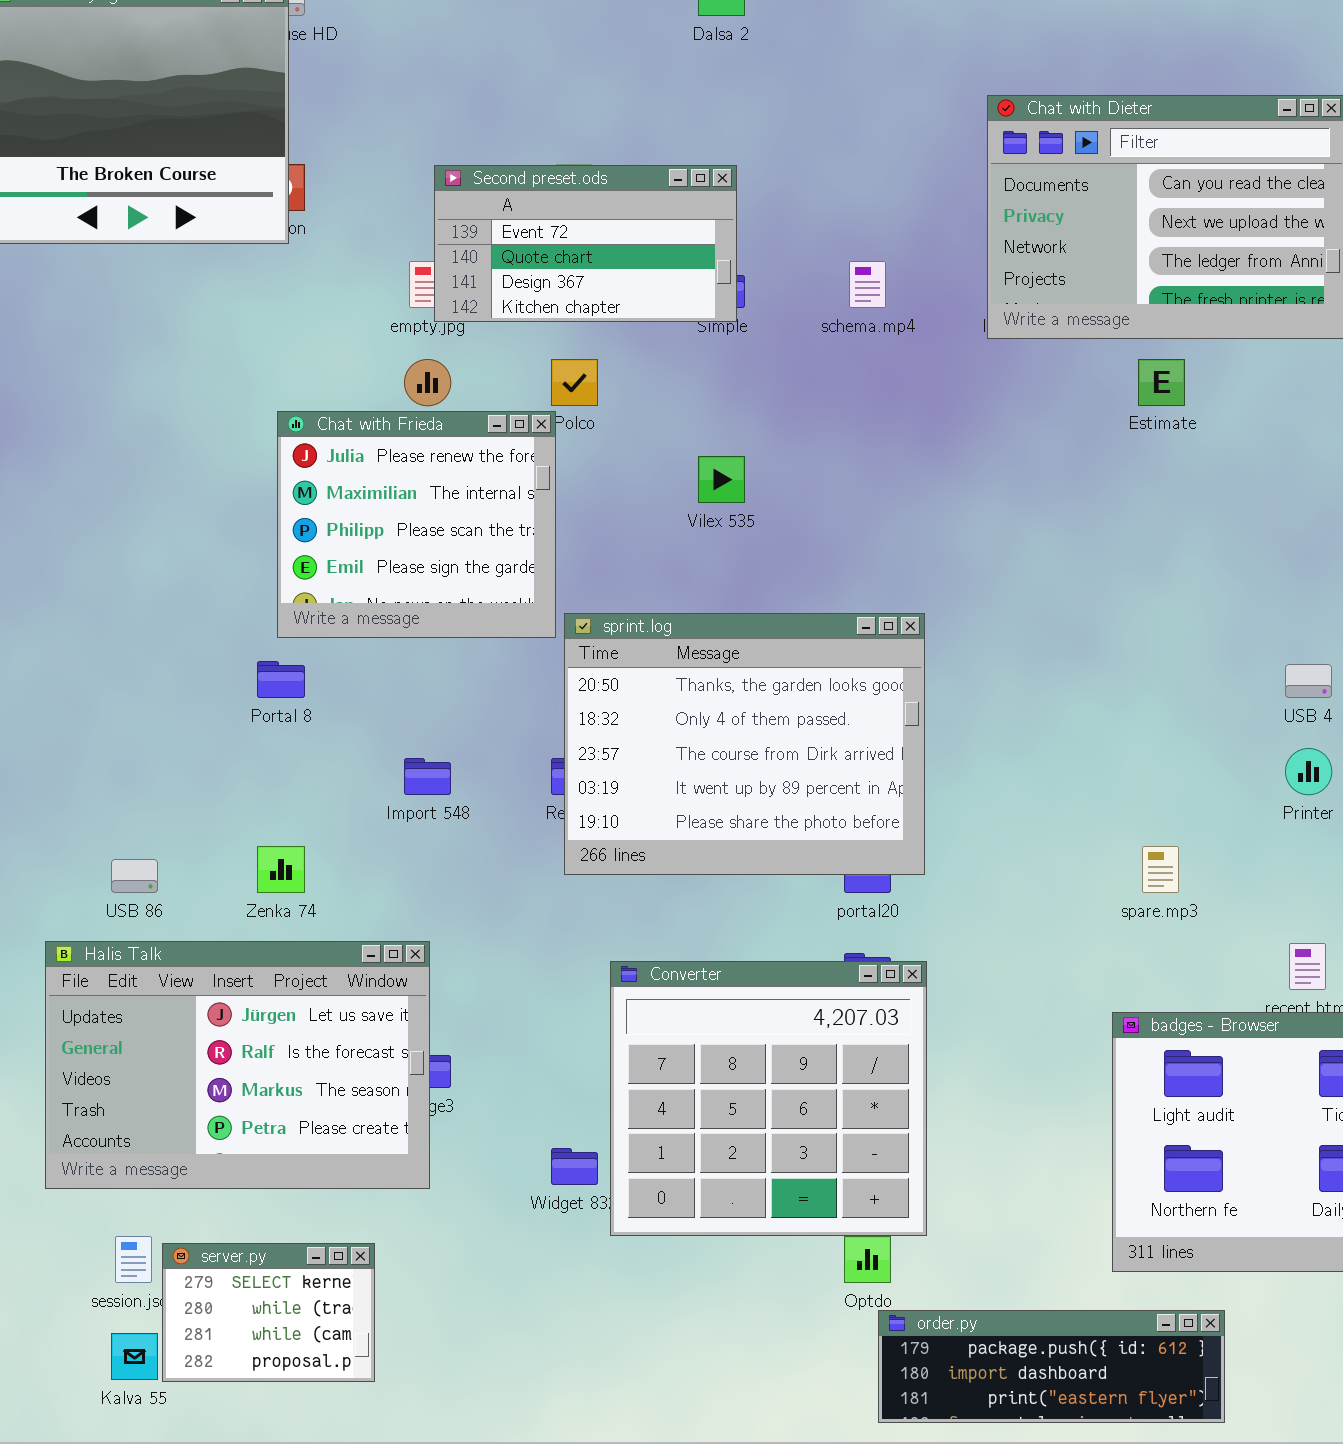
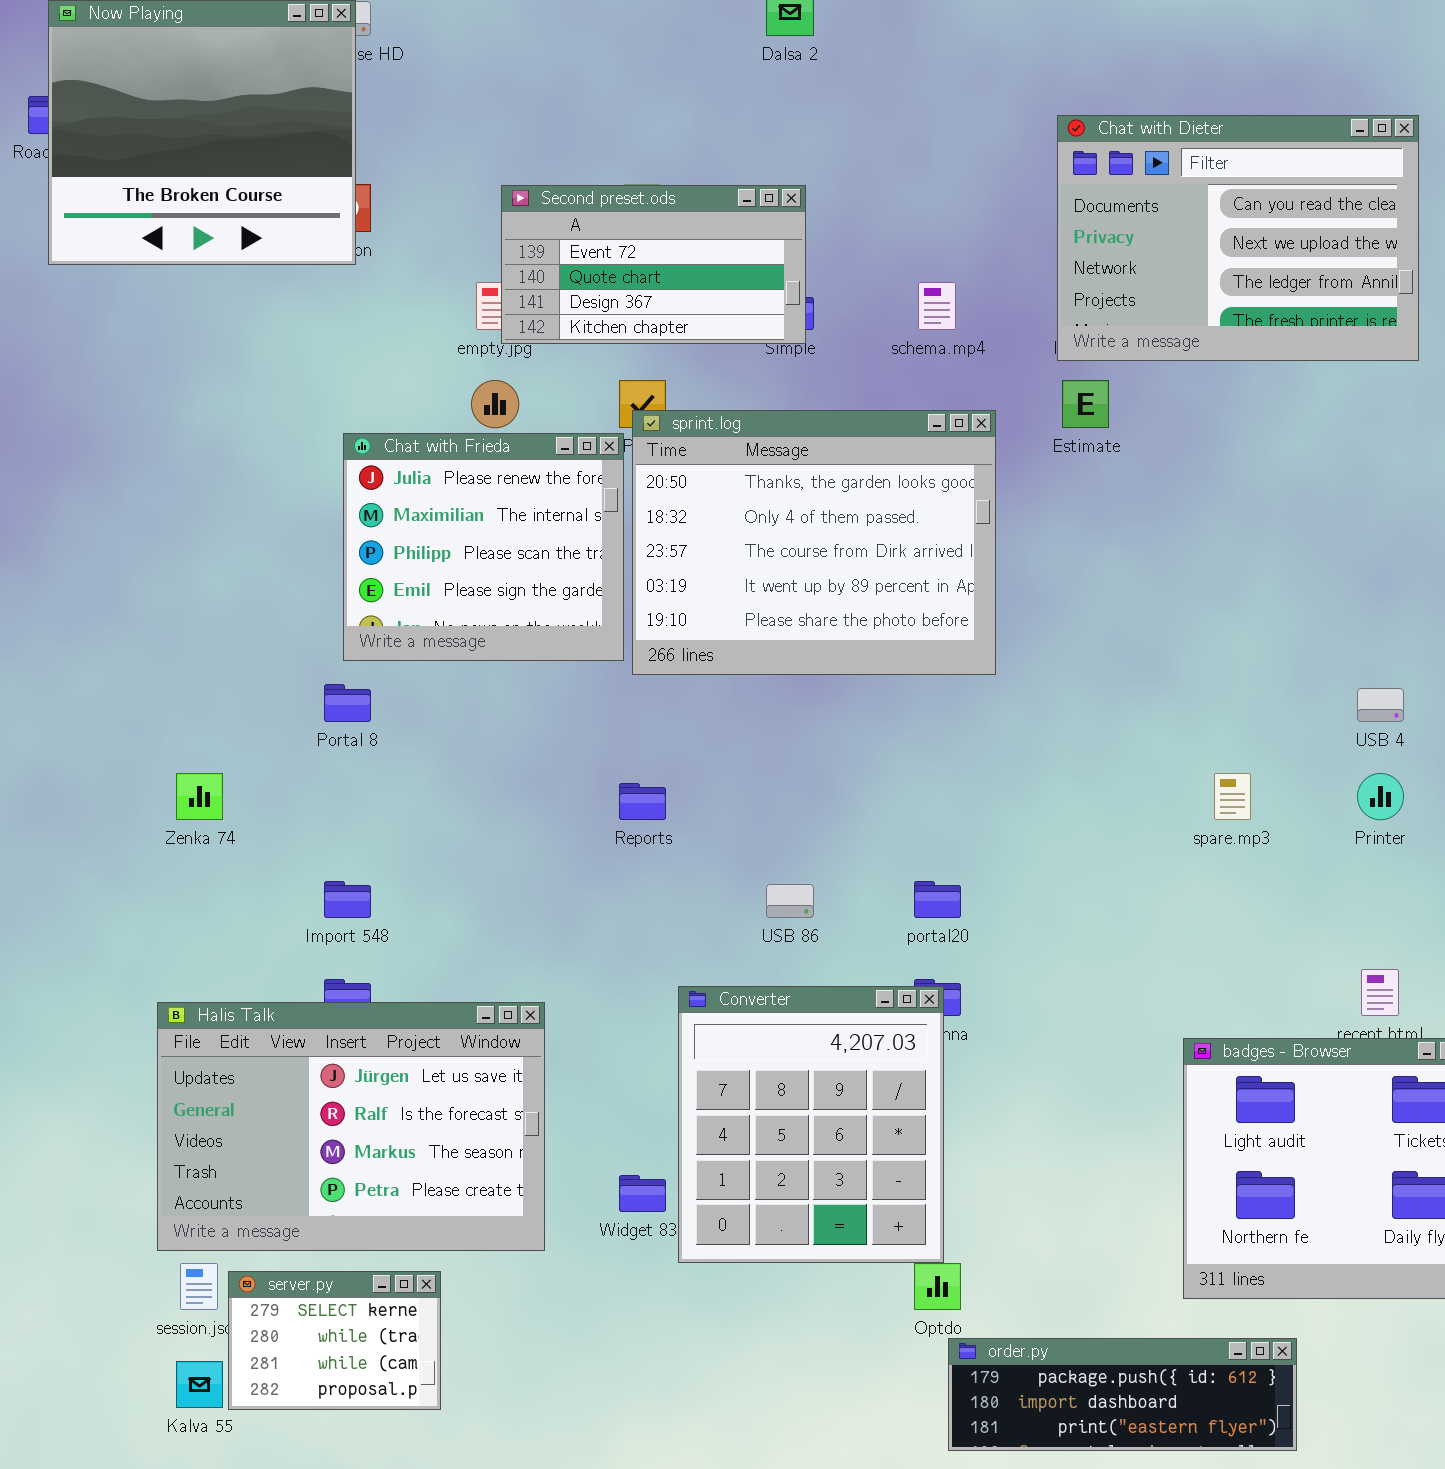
Estimate: [1138,359,1185,406] -> [1062,380,1109,428], moved
sprint.log: [564,613,925,875] -> [632,410,996,675], moved
Import 548: [404,758,451,795] -> [324,881,371,918], moved
Zenka 74: [257,846,305,893] -> [176,773,223,820], moved
spare.mp3: [1142,846,1179,893] -> [1214,773,1251,820], moved
USB 86: [111,859,158,893] -> [766,884,814,918], moved
Halis Talk: [45,941,430,1189] -> [157,1002,545,1251], moved
Converter: [610,961,927,1236] -> [678,986,944,1263], resized

